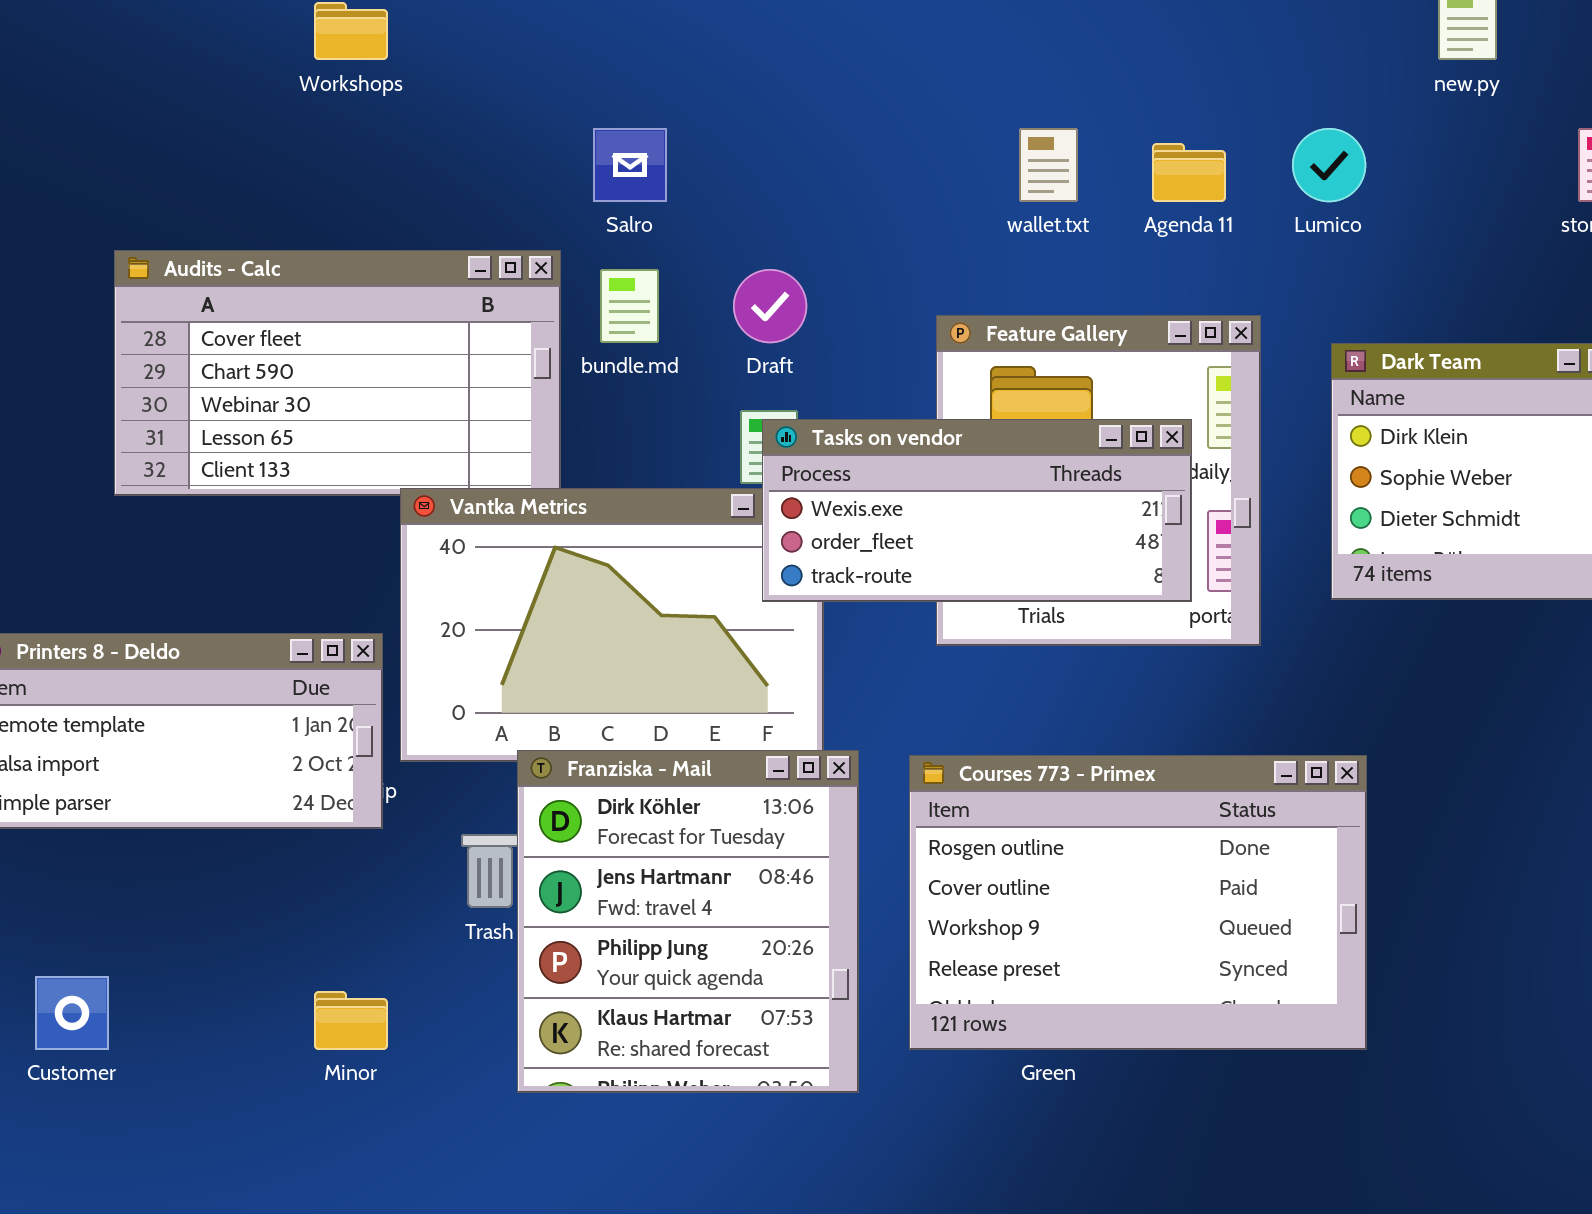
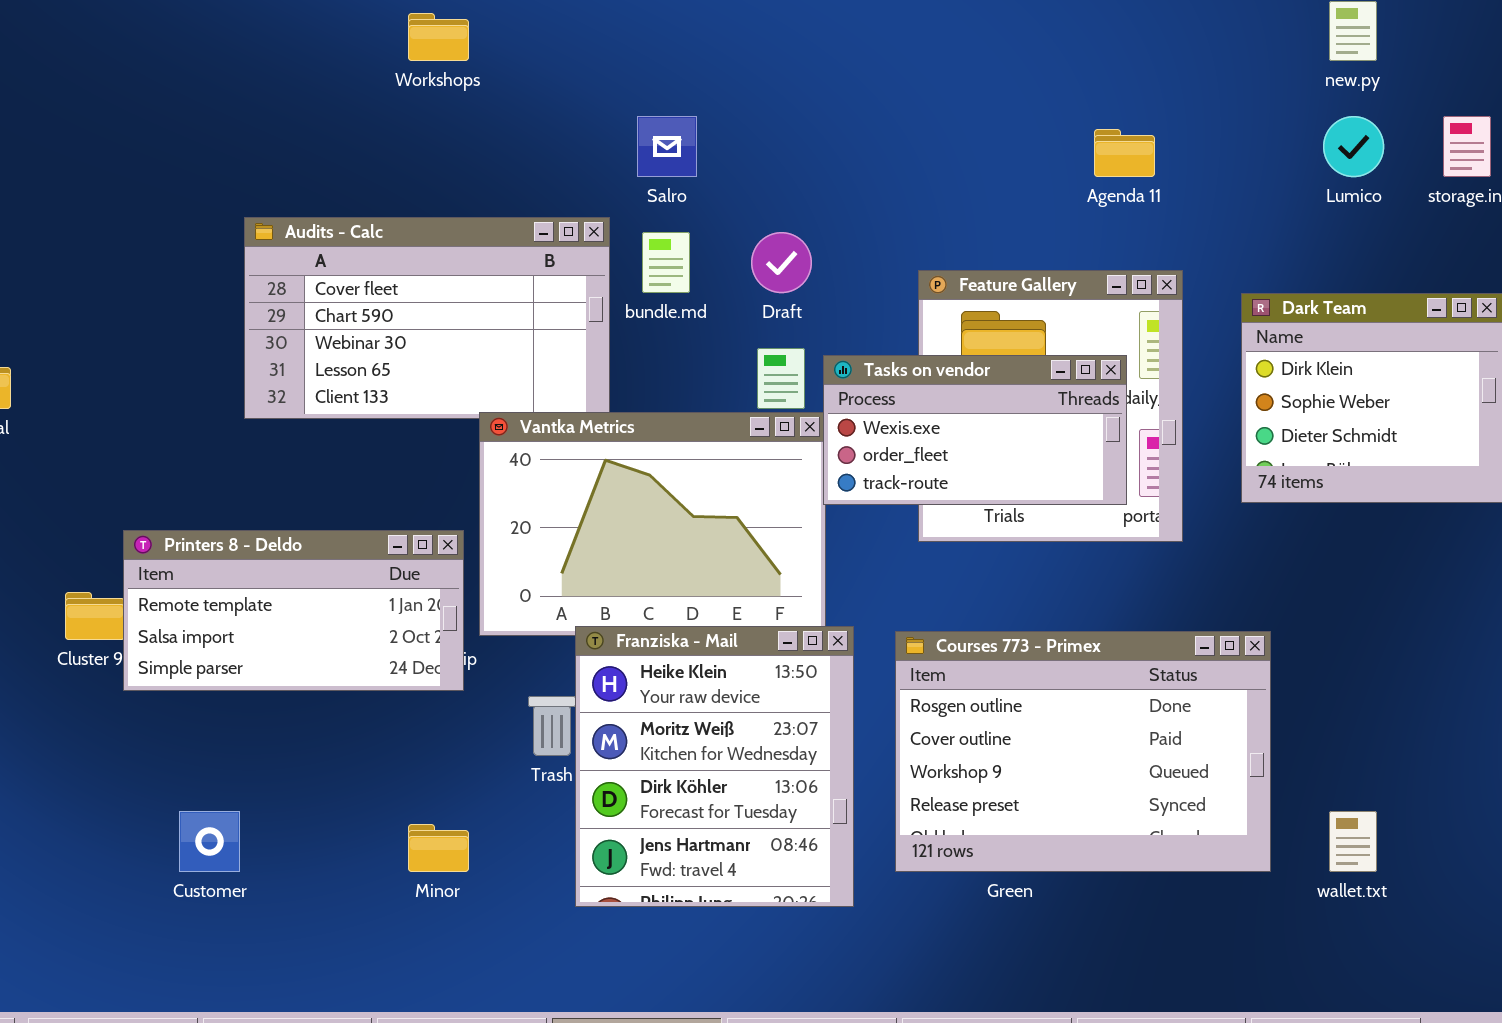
wallet.txt: [1019,128,1078,202] -> [1329,811,1377,872], moved
Lumico: [1292,128,1366,202] -> [1323,116,1384,177], moved
Tasks on vendor: [762,419,1192,602] -> [823,355,1127,505], resized
Franziska - Mail: [517,750,859,1093] -> [575,626,854,907], scrolled up 2 rows

